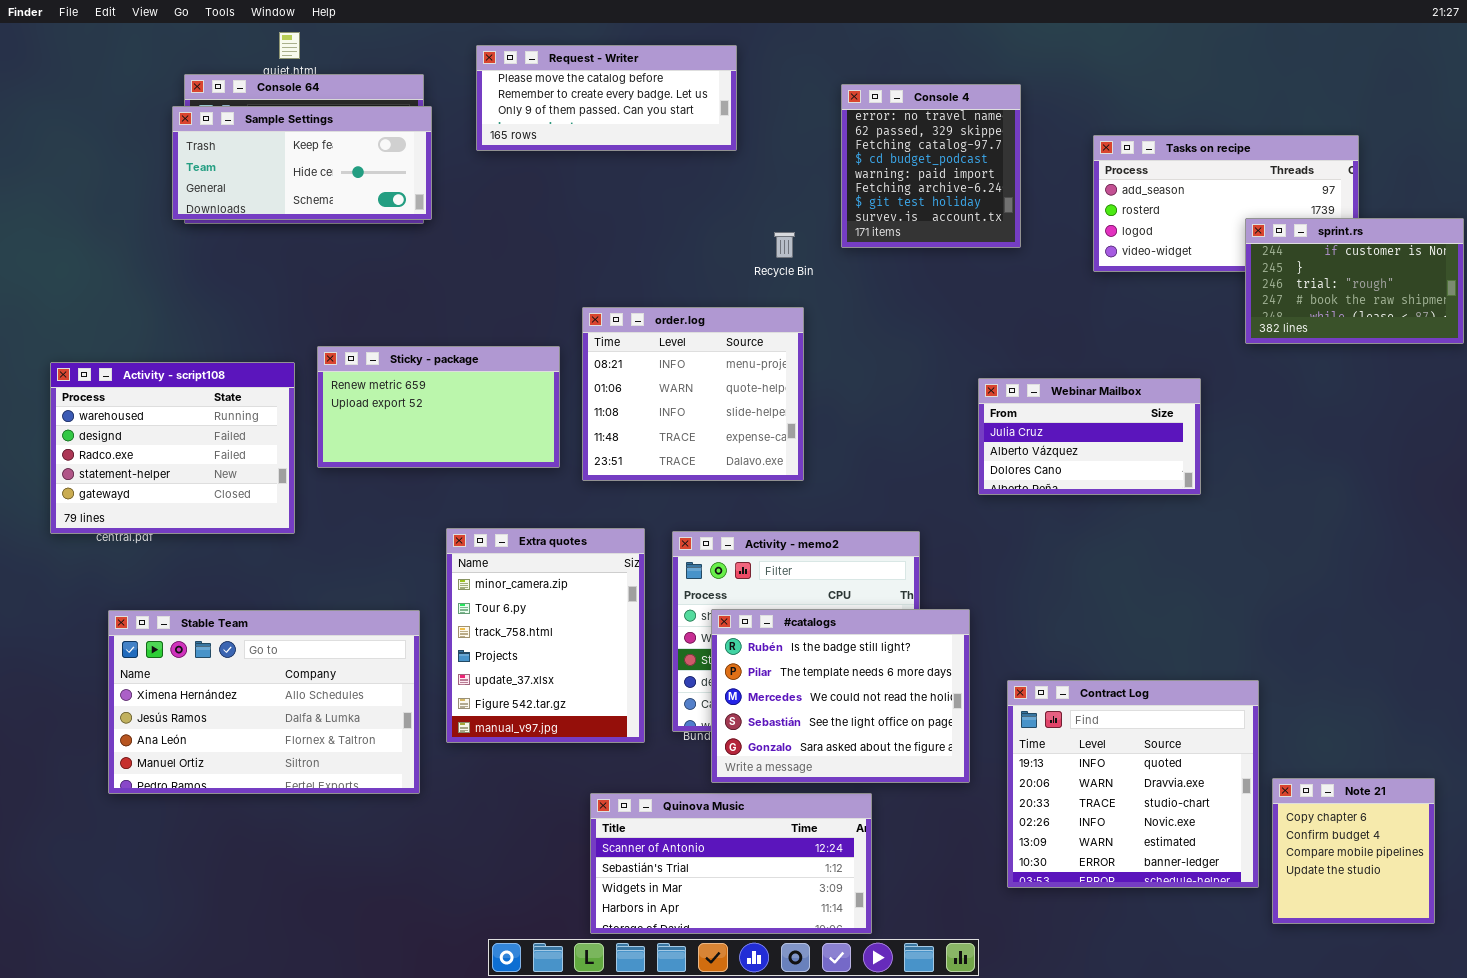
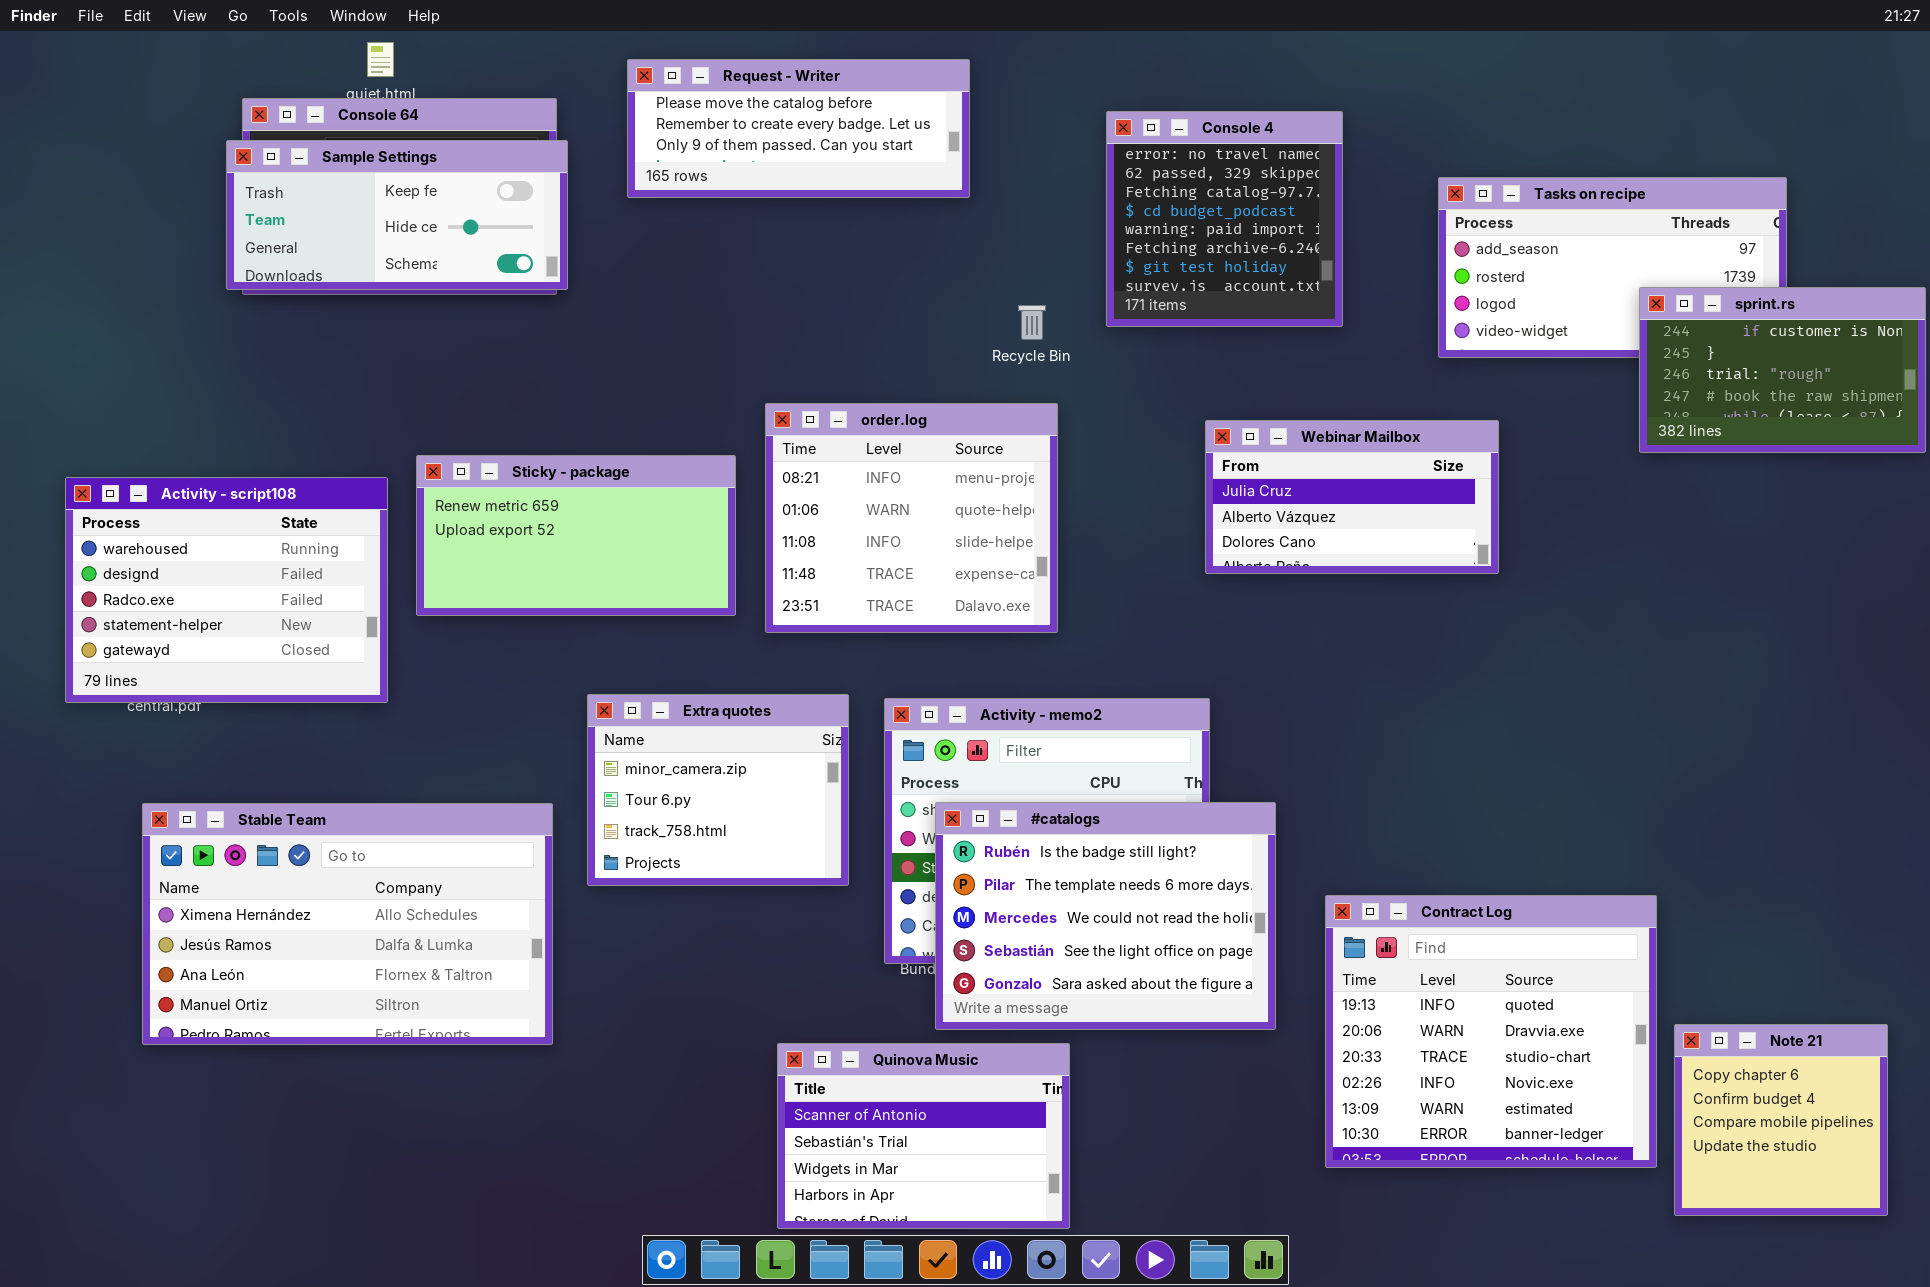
Webinar Mailbox: [978,378,1201,495] -> [1205,420,1499,574], moved
Extra quotes: [446,528,645,743] -> [587,694,849,886], resized
Quinova Music: [590,793,872,934] -> [777,1043,1070,1229], resized

